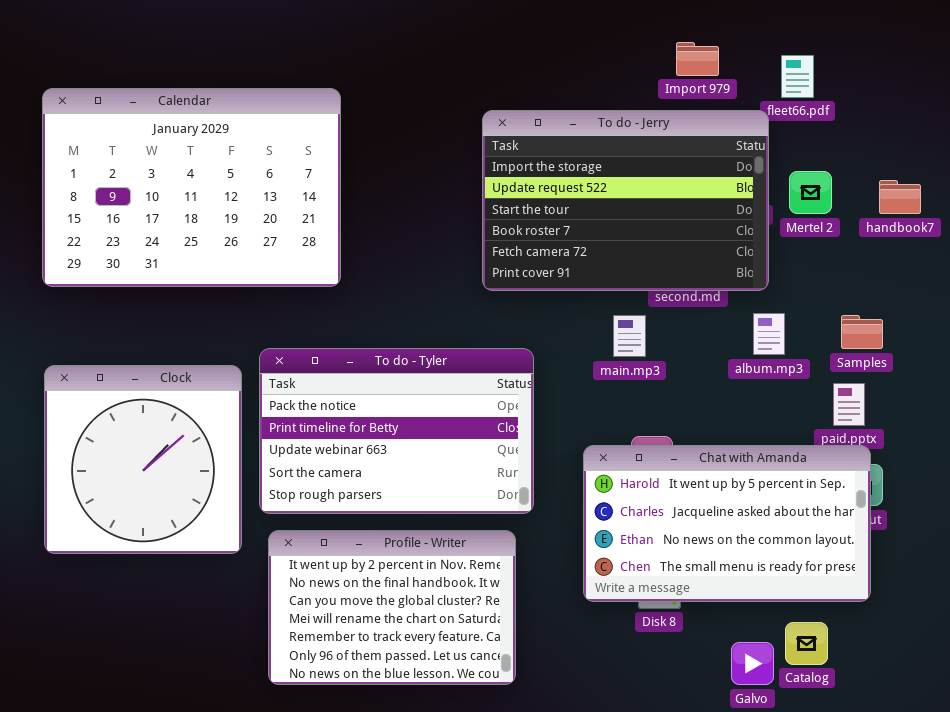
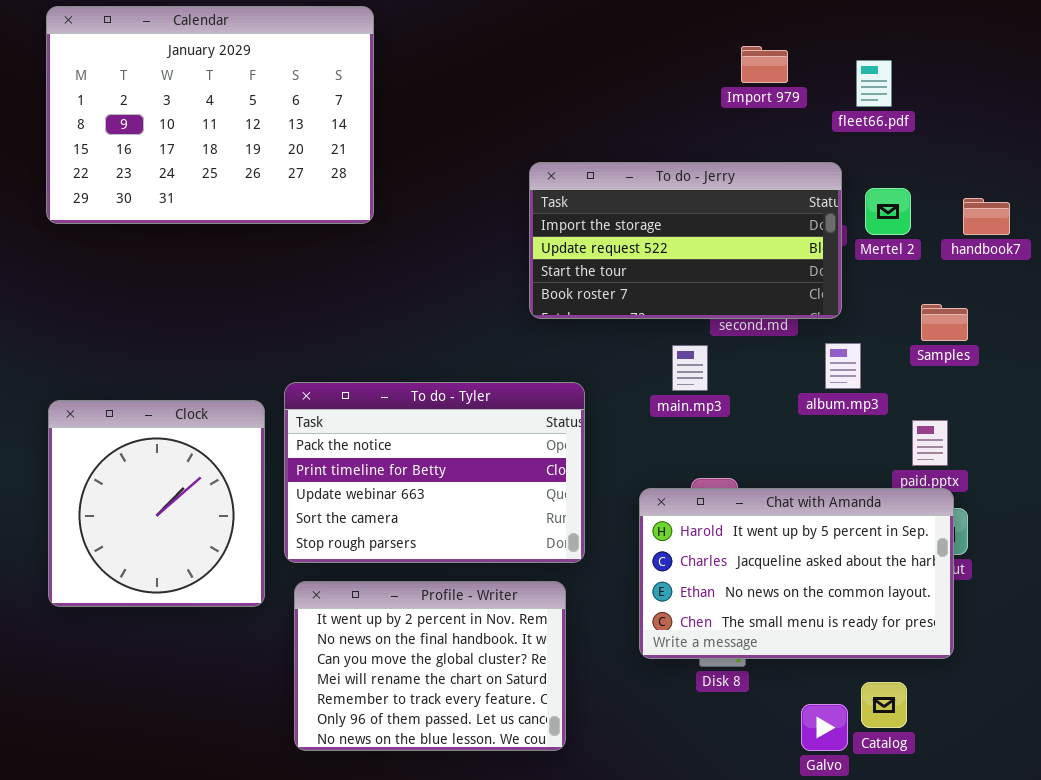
Calendar: [42,88,341,287] -> [46,6,374,224], moved
To do - Jerry: [482,110,769,291] -> [529,162,842,319], resized
Samples: [841,315,883,349] -> [921,304,968,341], moved

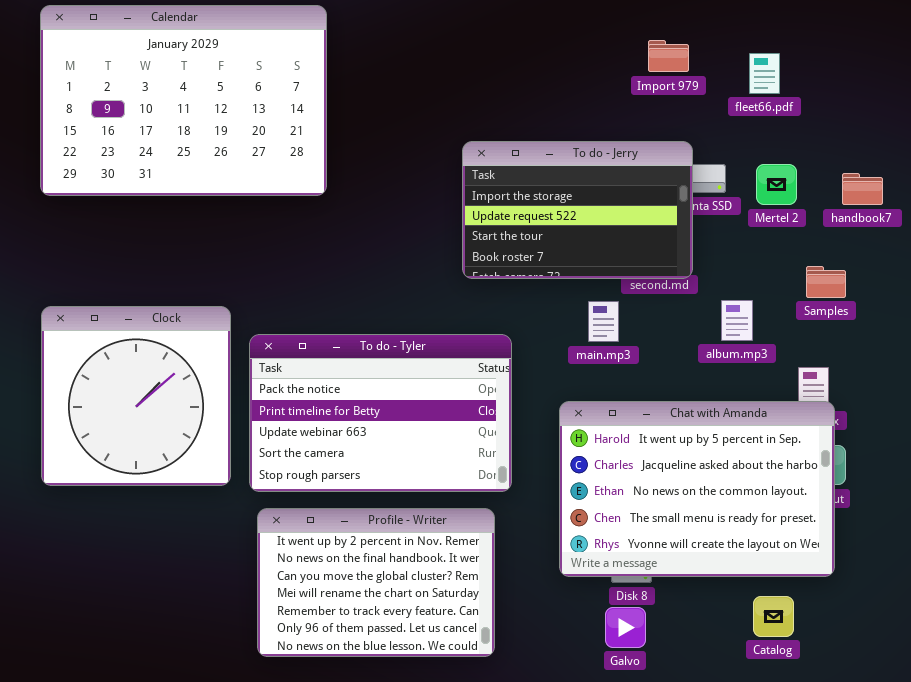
To do - Jerry: [529,162,842,319] -> [462,141,693,279], resized
Clock: [48,400,265,607] -> [41,306,231,486], moved
Chat with Amanda: [639,488,954,659] -> [559,401,835,577], resized
Galvo: [801,704,848,751] -> [605,607,646,648], moved

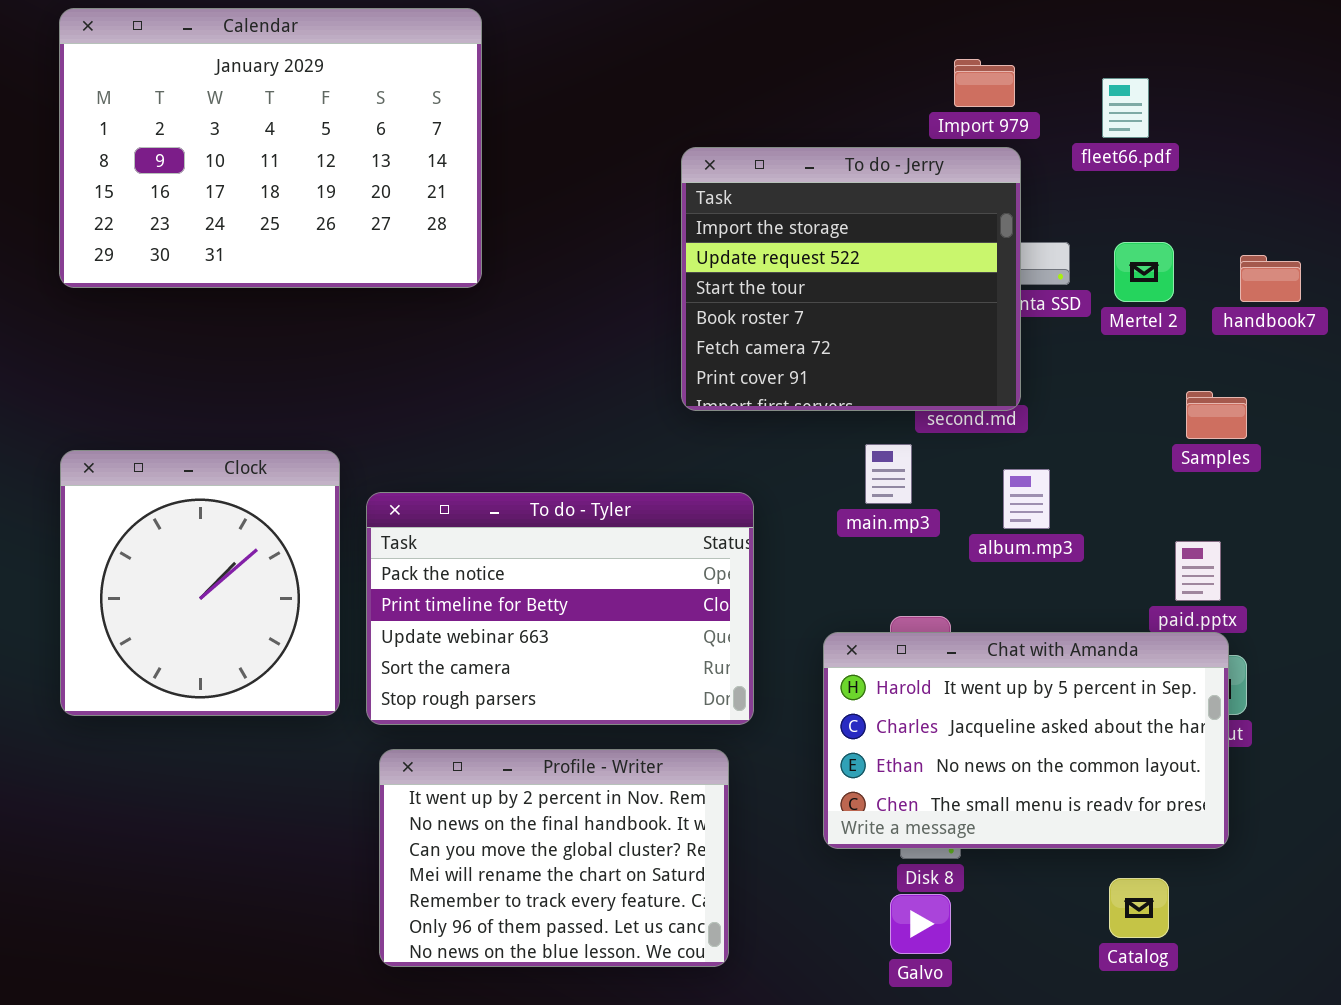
To do - Jerry: [462,141,693,279] -> [681,147,1021,411], resized
album.mp3: [721,300,753,341] -> [1003,469,1050,529], moved
Chat with Amanda: [559,401,835,577] -> [823,632,1229,849], resized

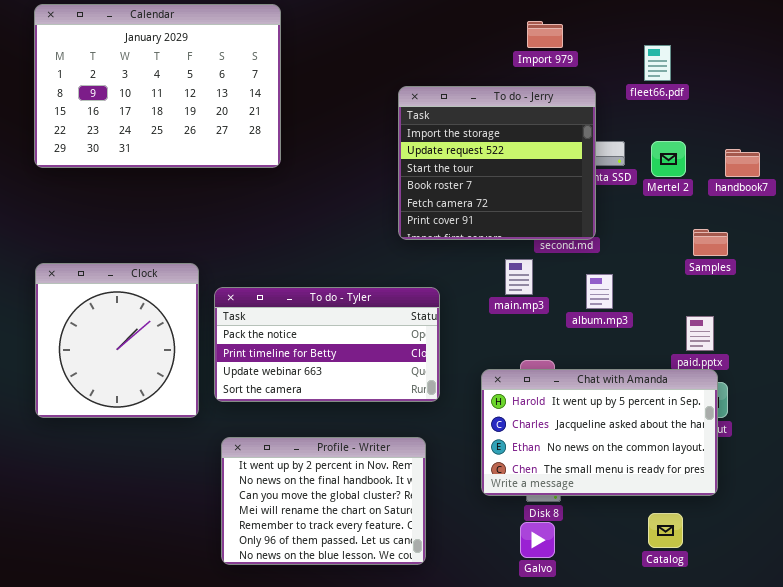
Import 979: [954,59,1015,107] -> [527,21,563,48], moved
To do - Tyler: [366,492,754,725] -> [214,287,440,402], resized

